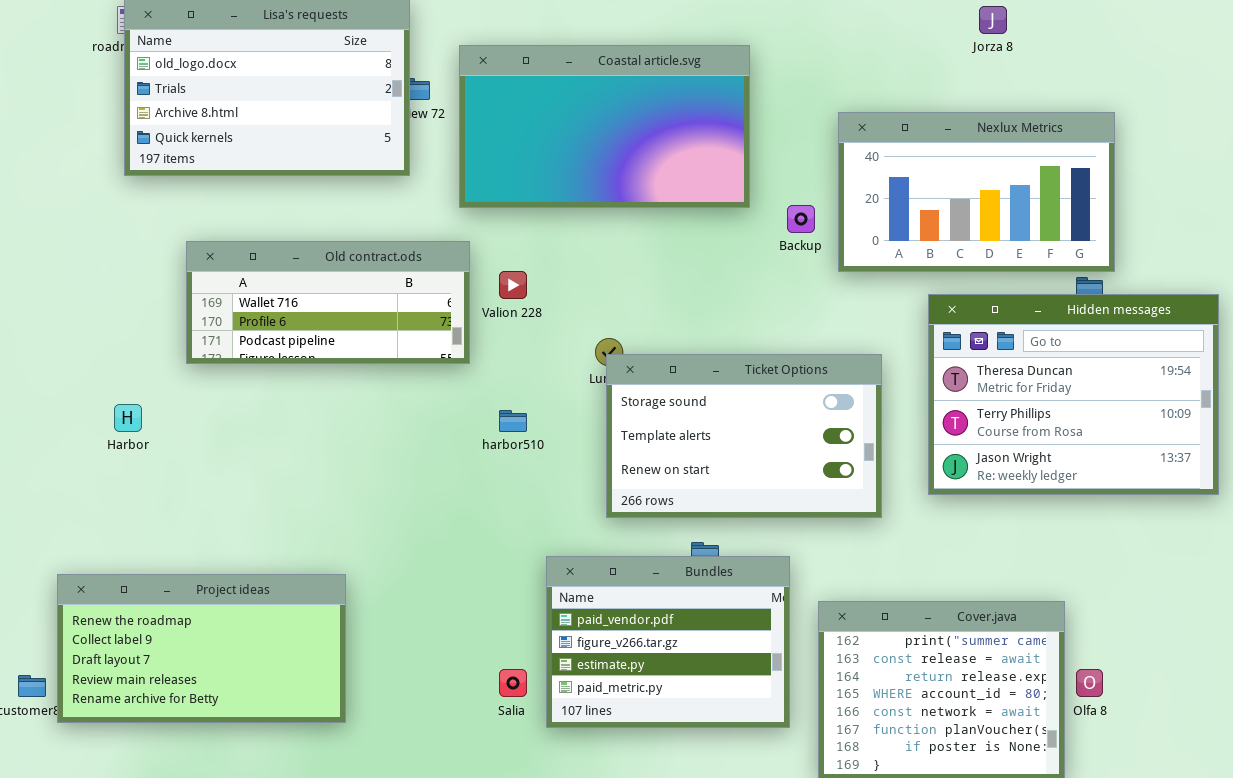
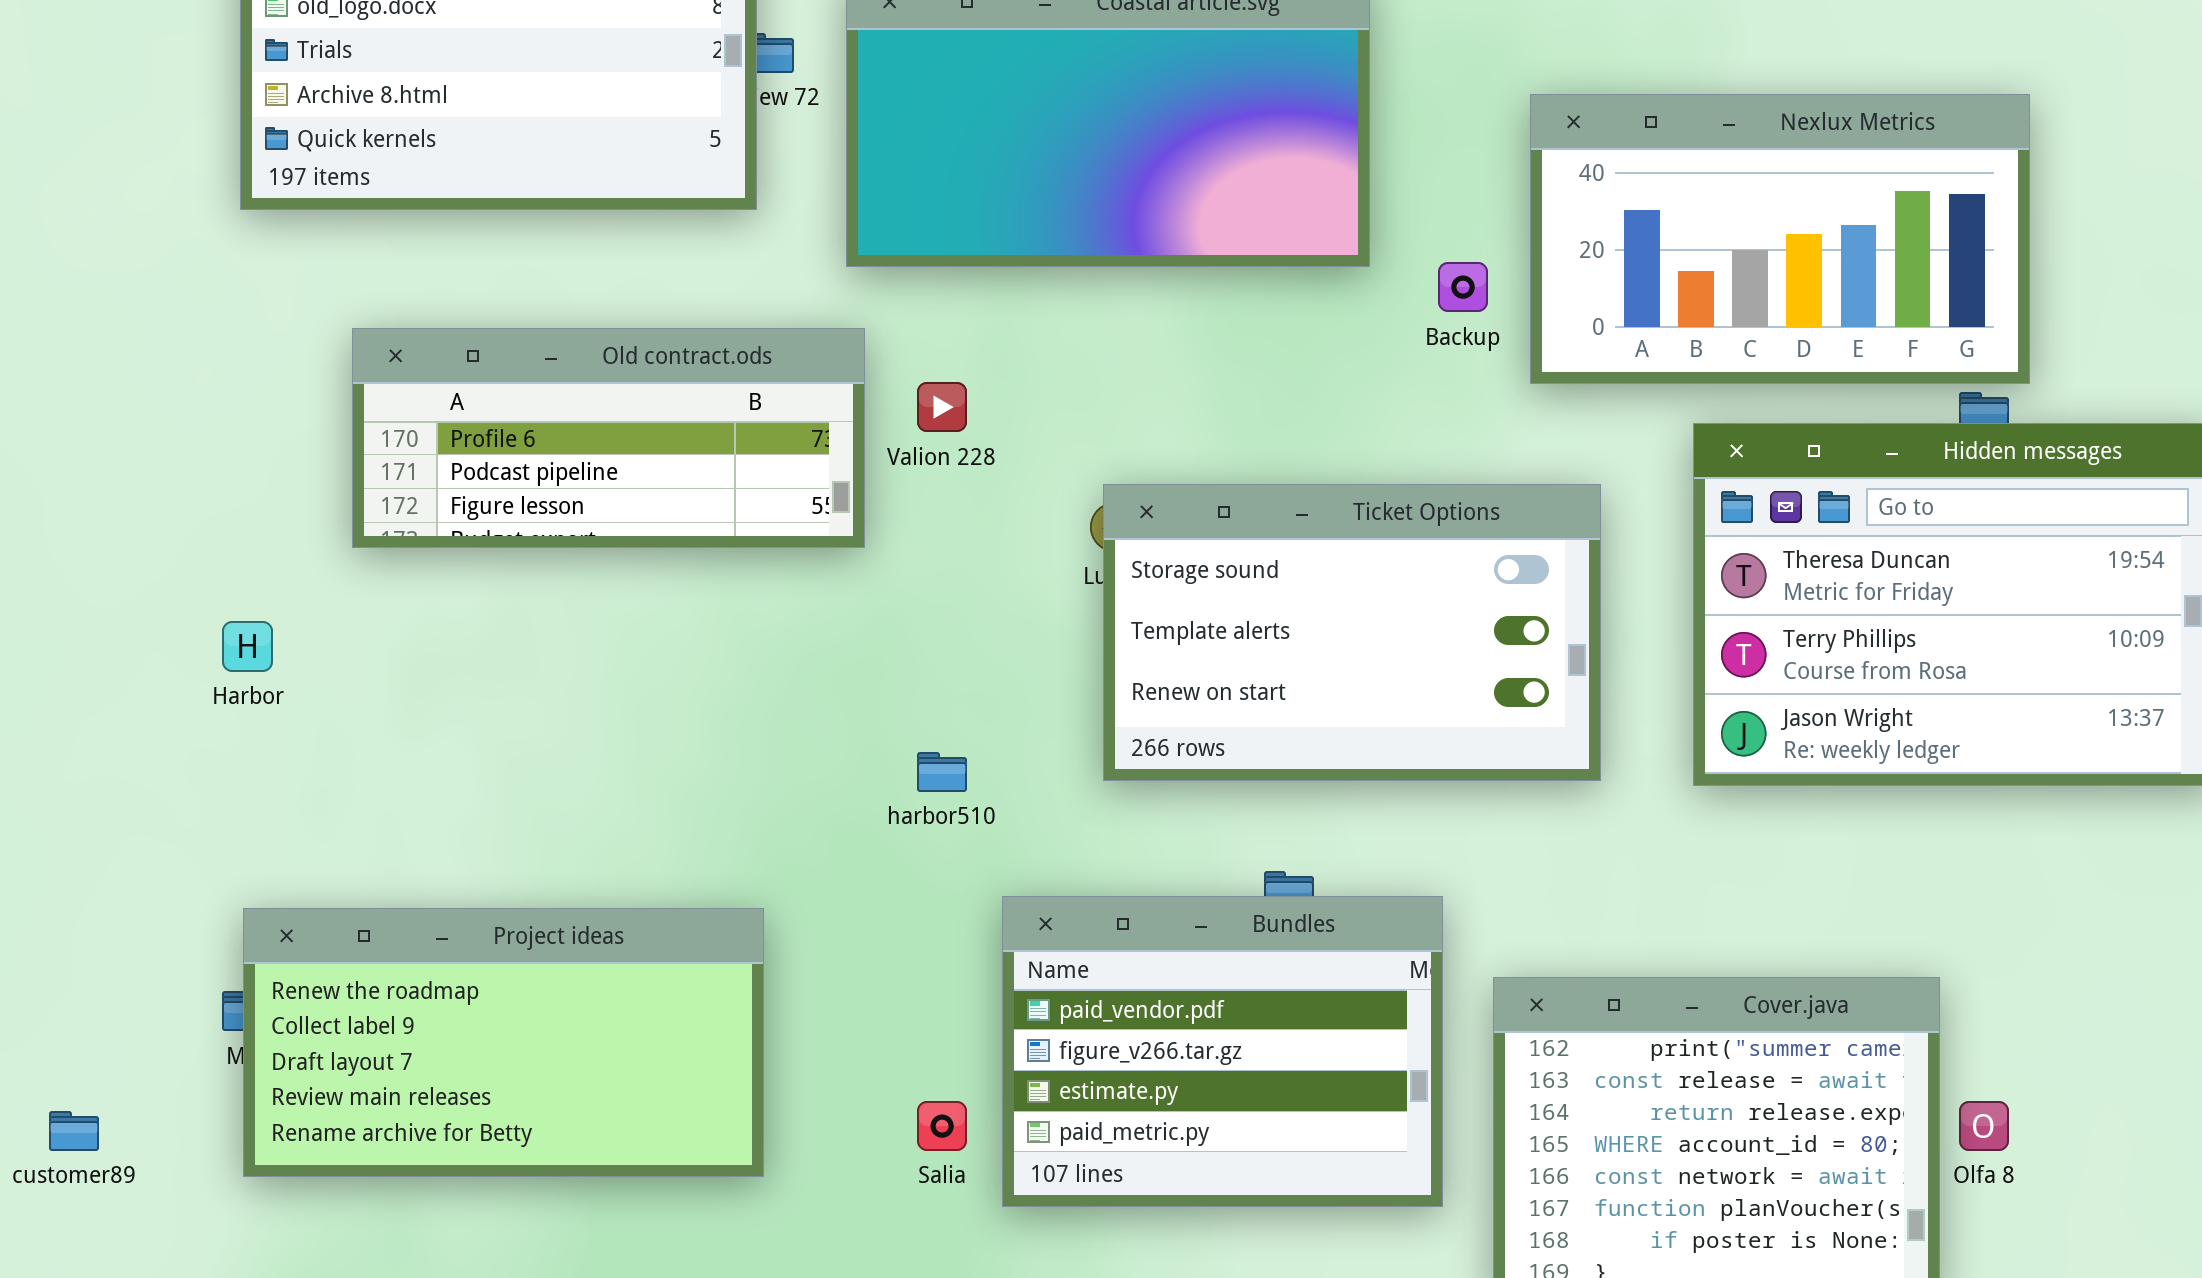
Old contract.ods: [186,241,470,364] -> [352,328,865,548], scrolled down 1 row
Ticket Options: [606,354,882,518] -> [1103,484,1601,781], moved
harbor510: [499,410,527,432] -> [917,752,967,792], moved
Project ideas: [57,574,346,723] -> [243,908,764,1177], moved

